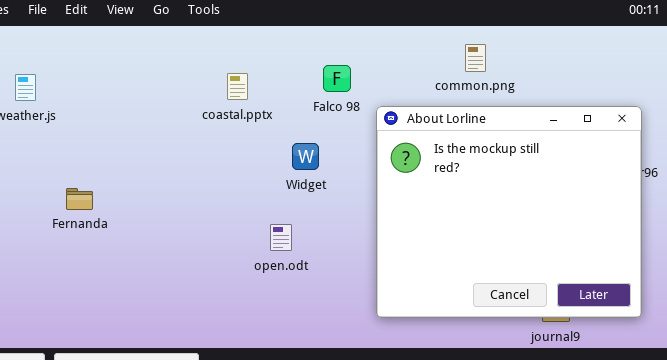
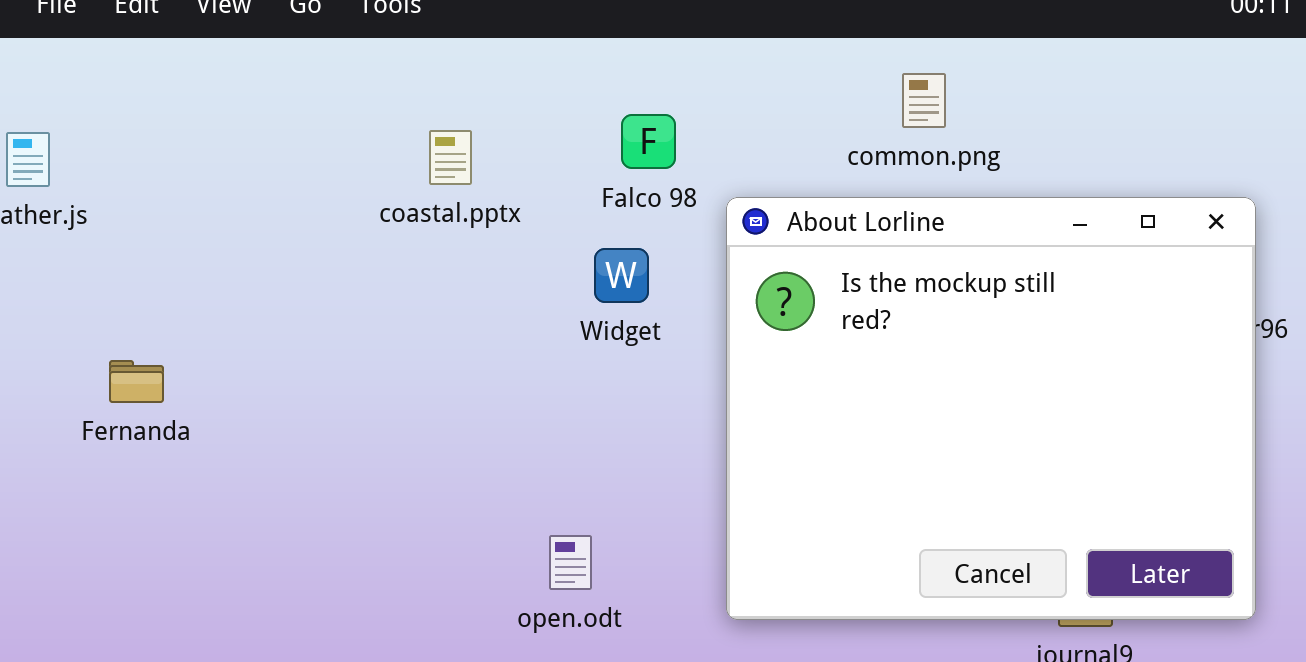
Widget: [292,143,319,170] -> [594,248,649,303], moved
open.odt: [270,224,292,251] -> [549,535,592,590], moved

